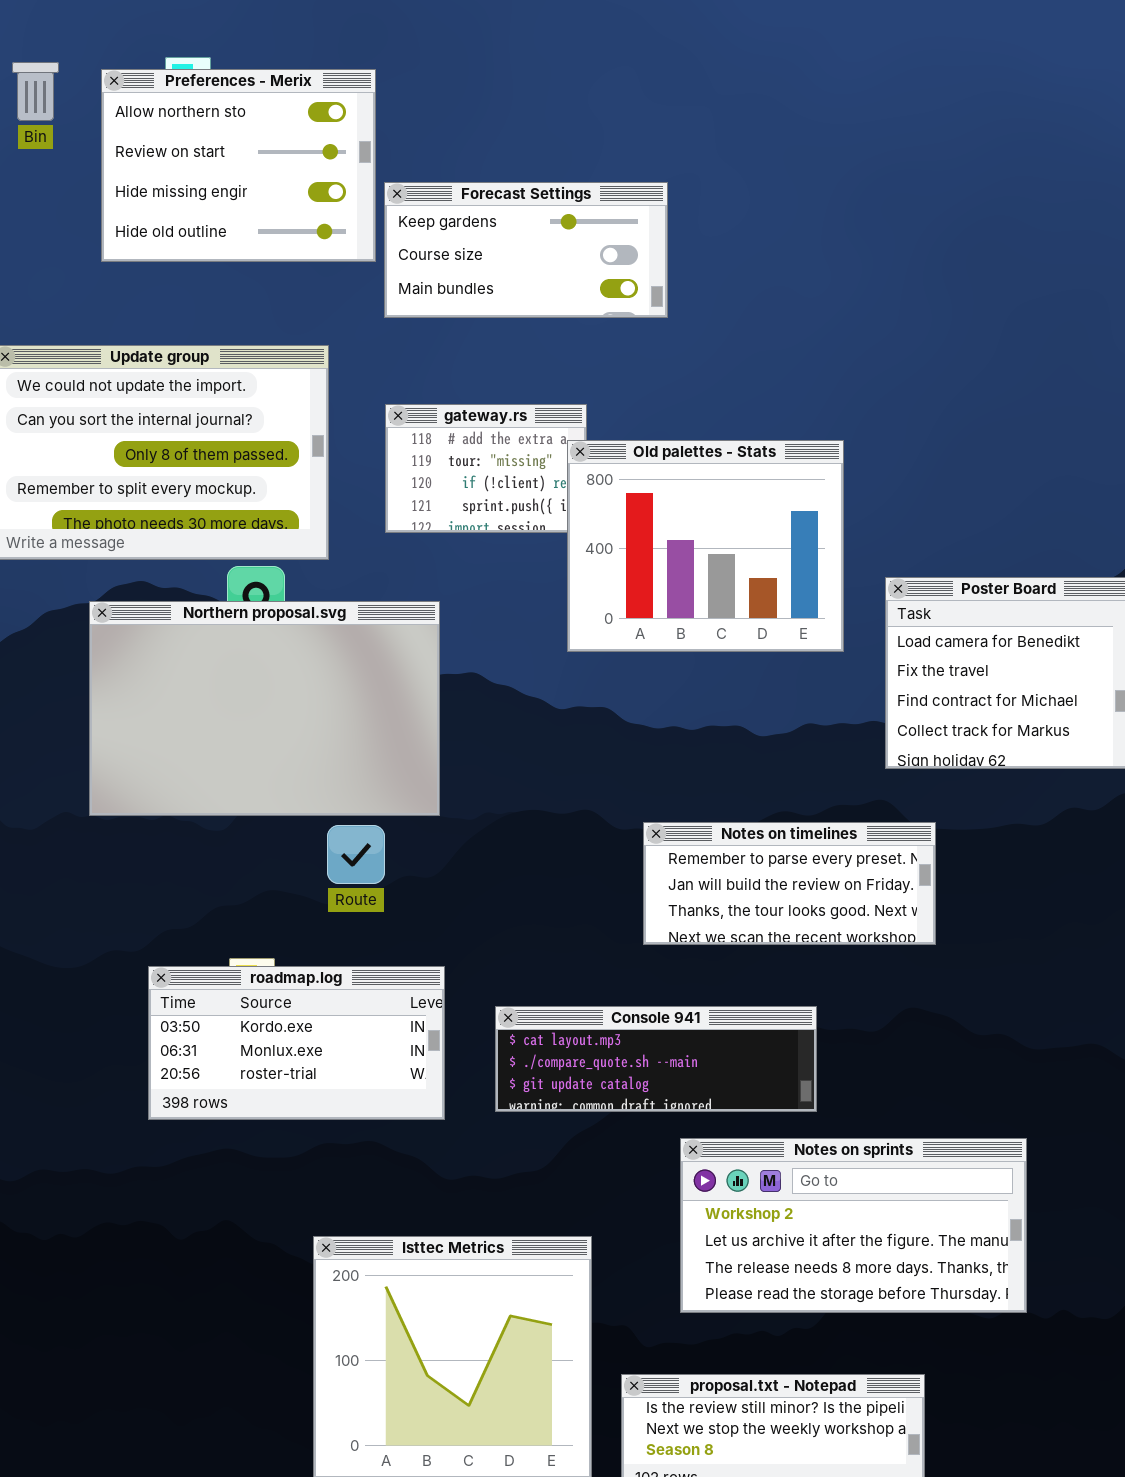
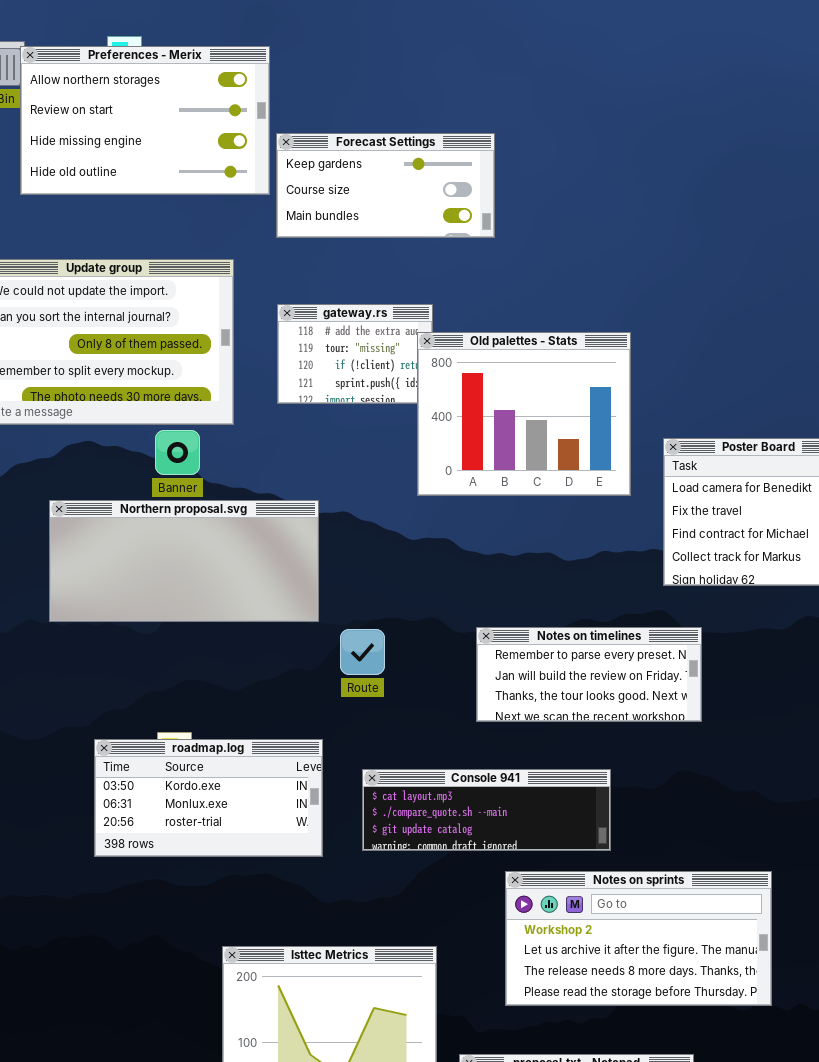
Preferences - Merix: [101,69,376,262] -> [20,46,270,195], resized
Northern proposal.svg: [89,601,440,816] -> [49,500,319,622], resized
Route: [327,825,385,884] -> [340,629,385,675], moved

